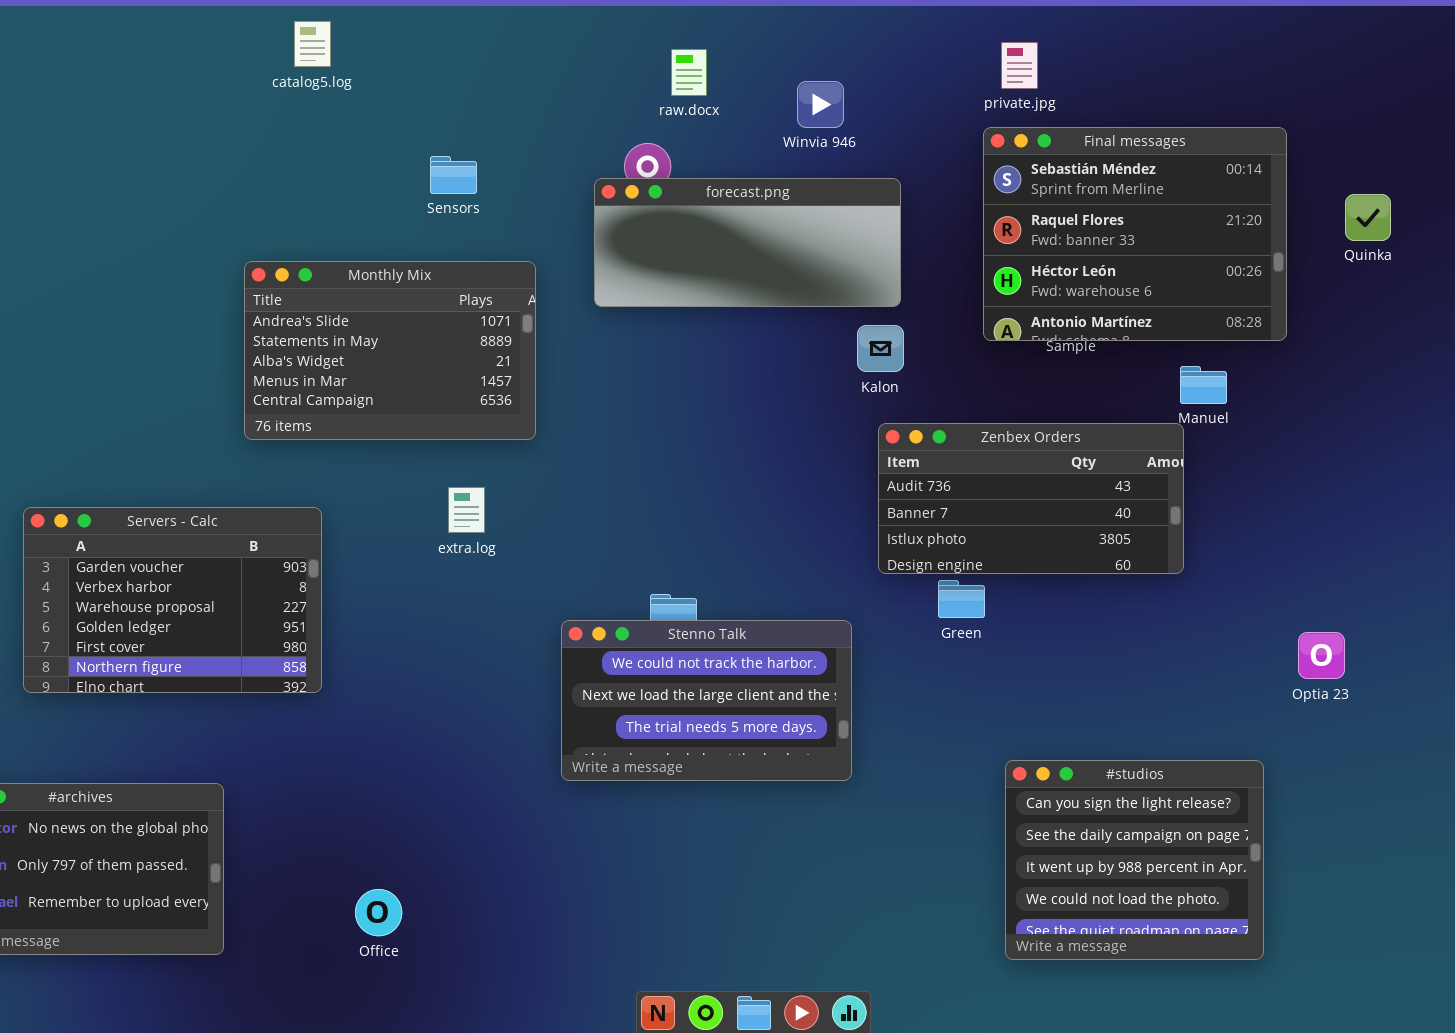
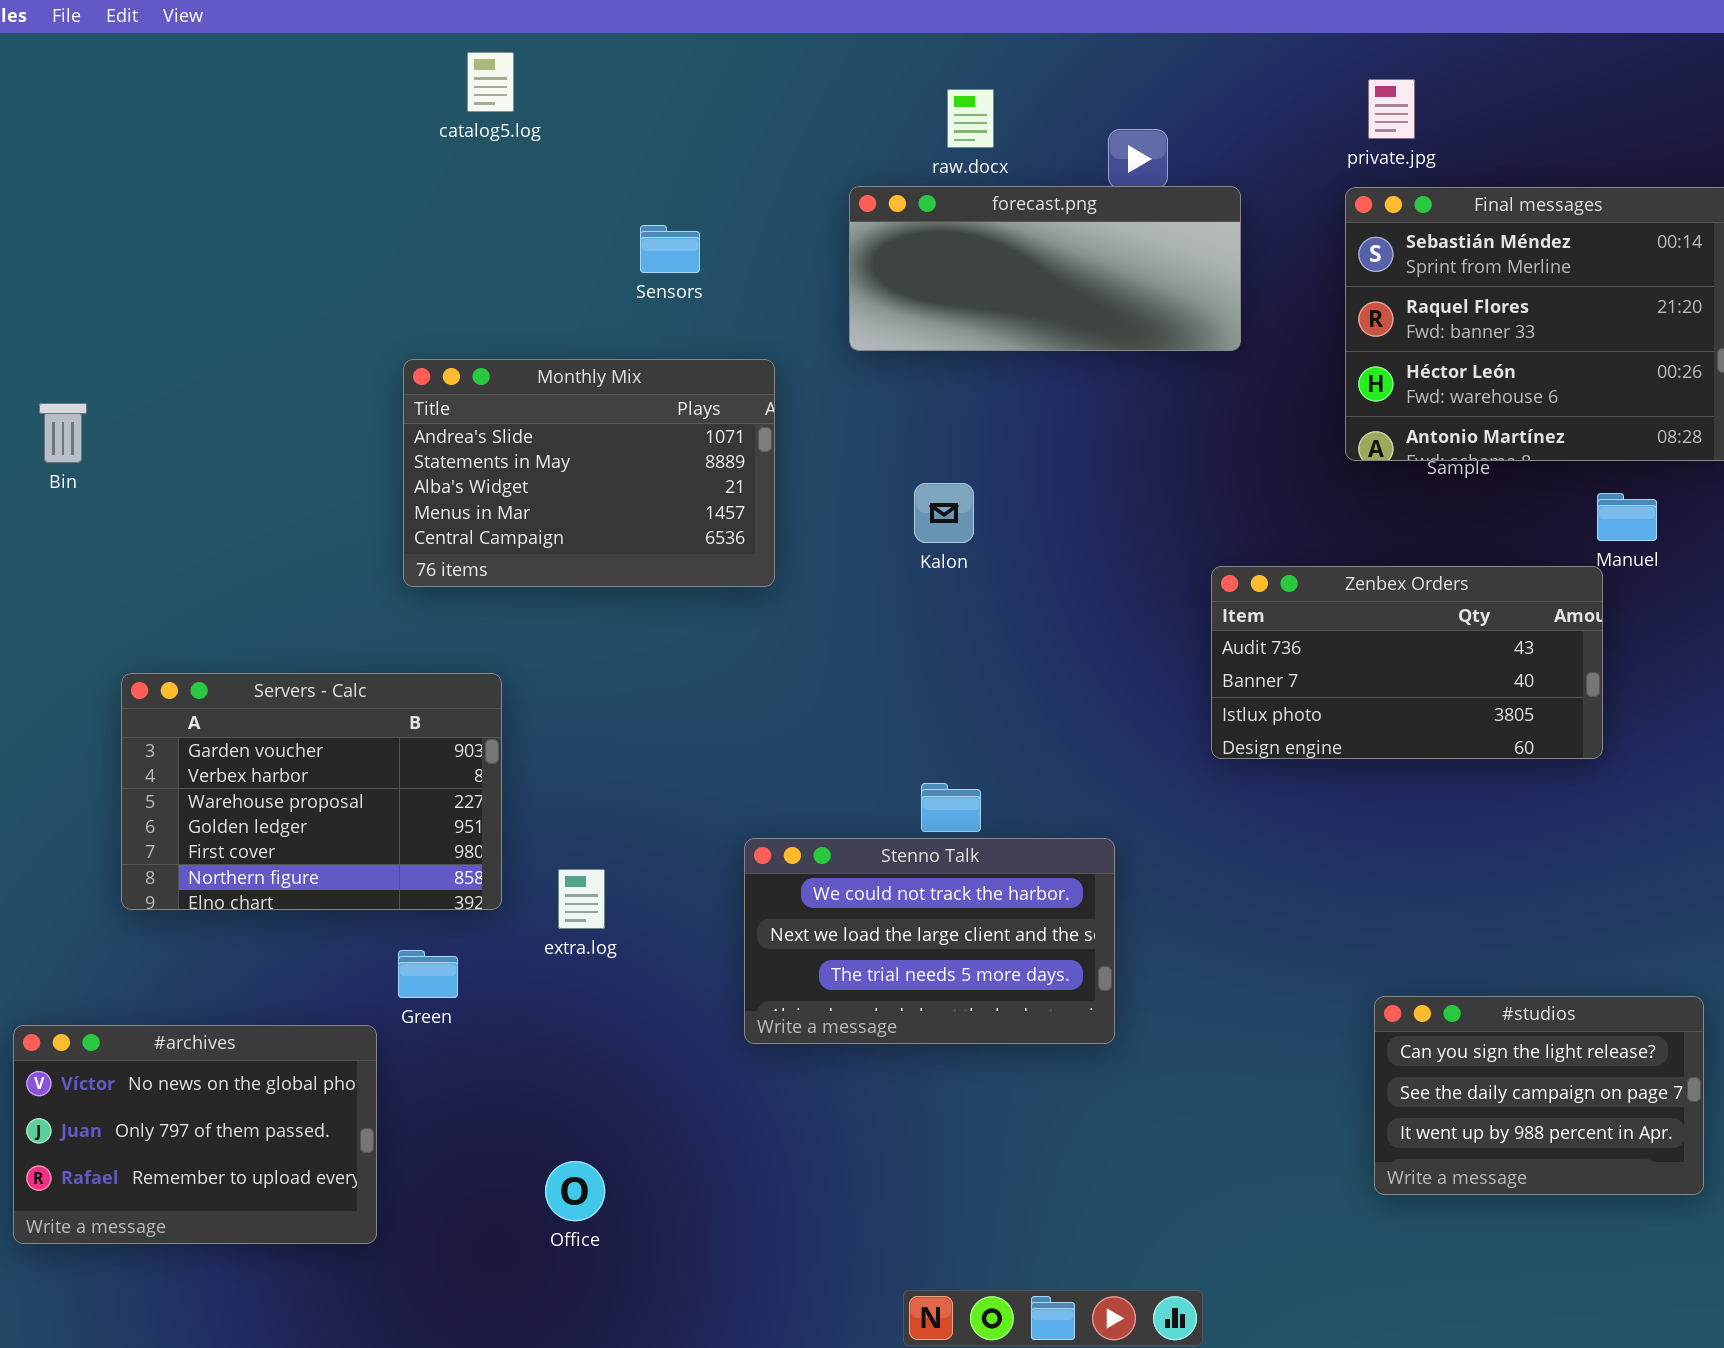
forecast.png: [594,178,901,307] -> [849,186,1241,351], moved
Kalon: [857,325,904,372] -> [914,483,974,543], moved
extra.log: [448,487,485,533] -> [558,869,605,929], moved
Green: [938,580,985,618] -> [398,950,458,998], moved
Stenno Talk: [561,620,852,781] -> [744,838,1115,1044], moved
#studios: [1005,760,1264,960] -> [1374,996,1704,1195], resized

